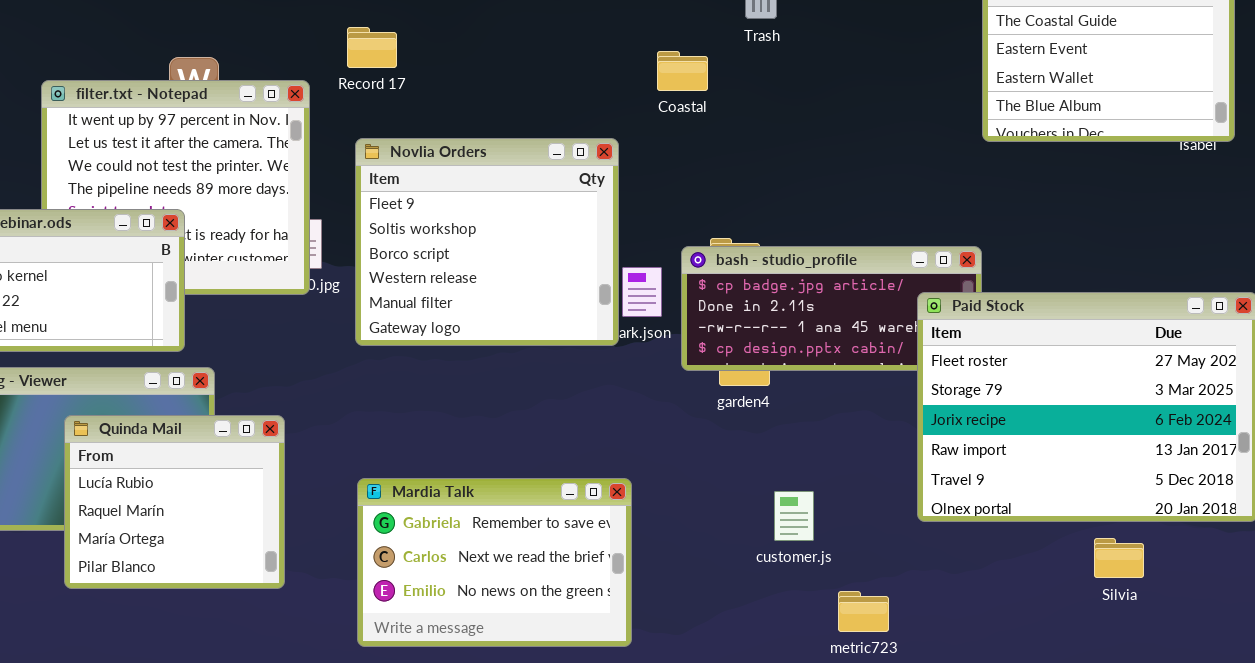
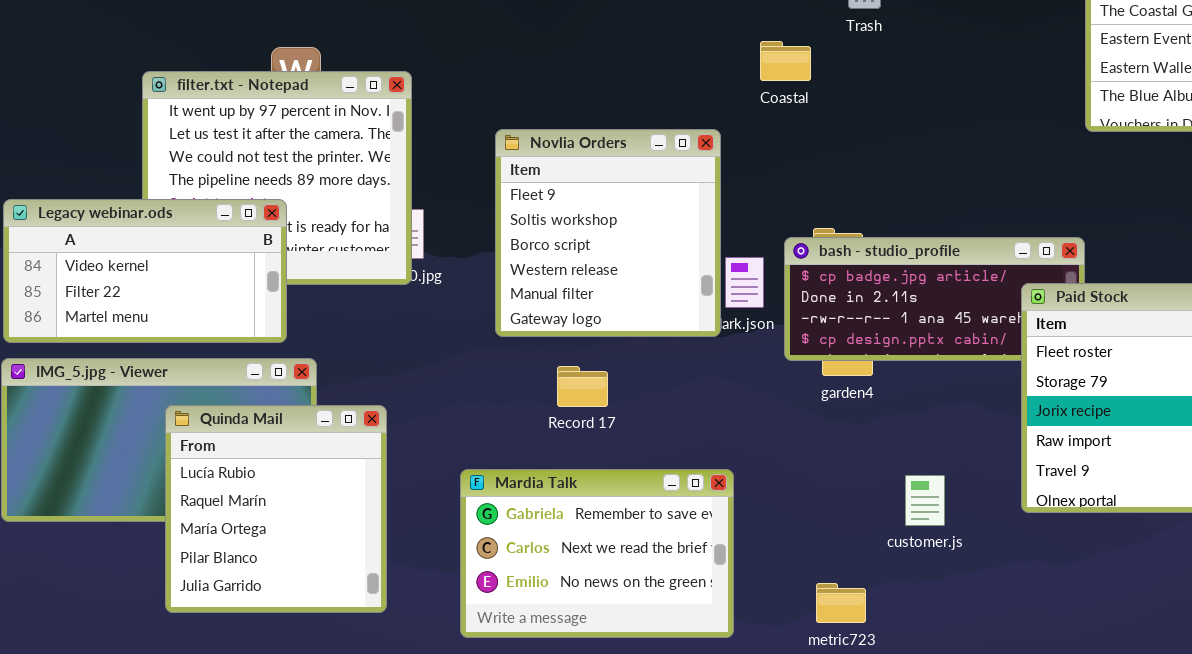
Record 17: [347,27,397,68] -> [557,366,608,407], moved
Novlia Orders: [355,138,619,346] -> [495,129,721,337], resized
Quinda Mail: [64,415,285,589] -> [165,405,387,613], resized
customer.js: [774,491,814,541] -> [905,475,945,526], moved
metric723: [838,591,889,632] -> [816,583,866,623], moved

